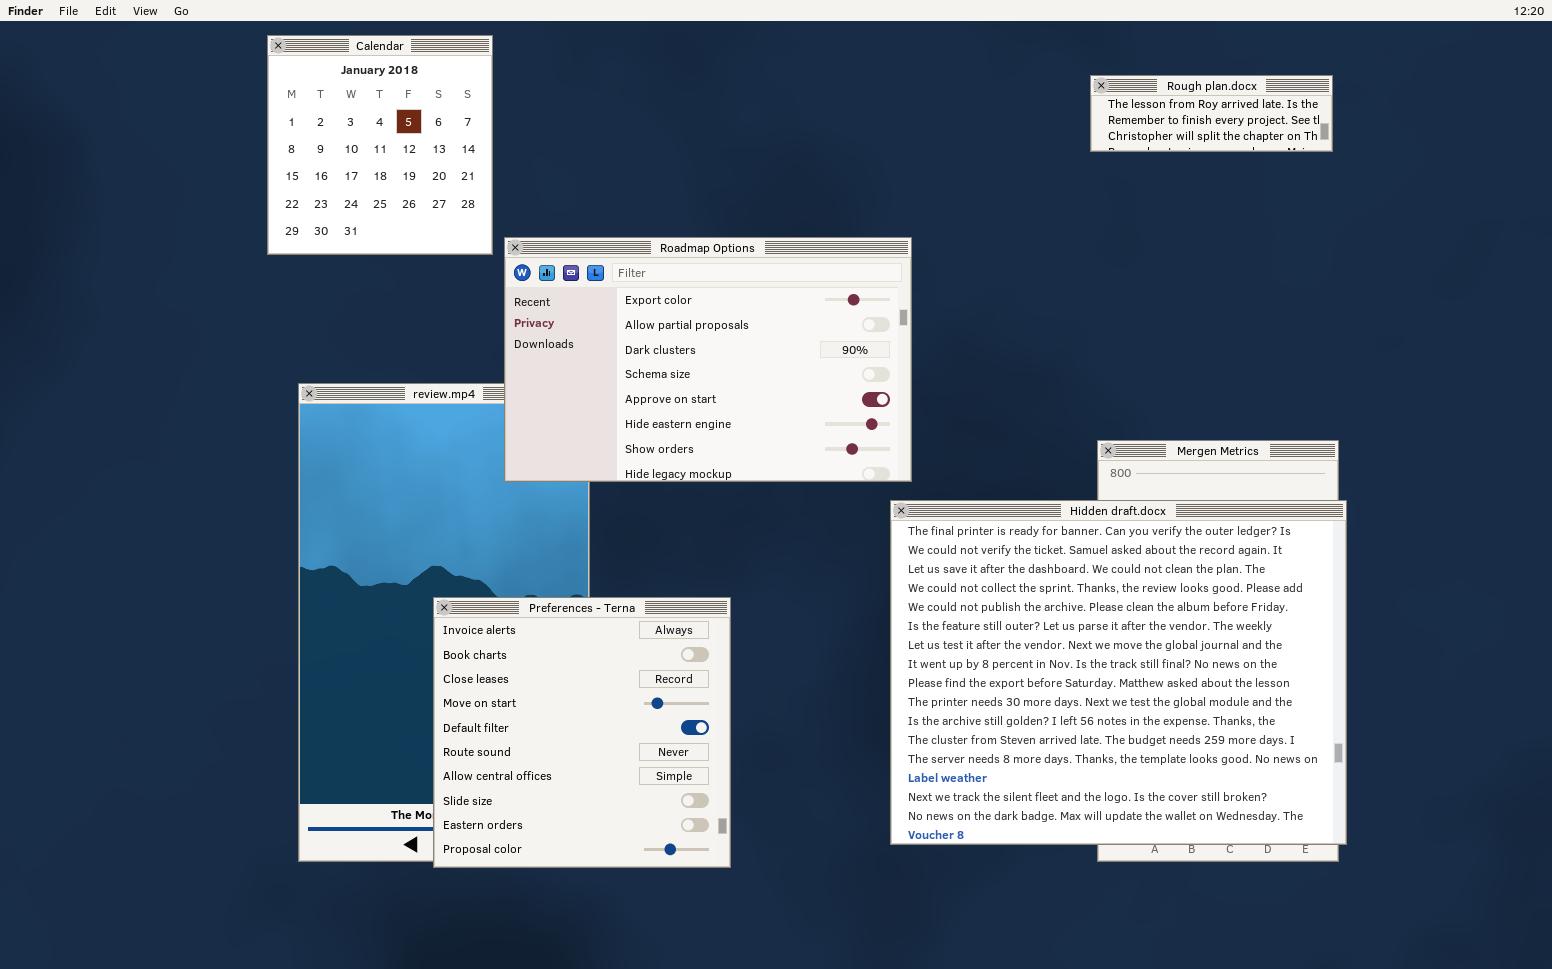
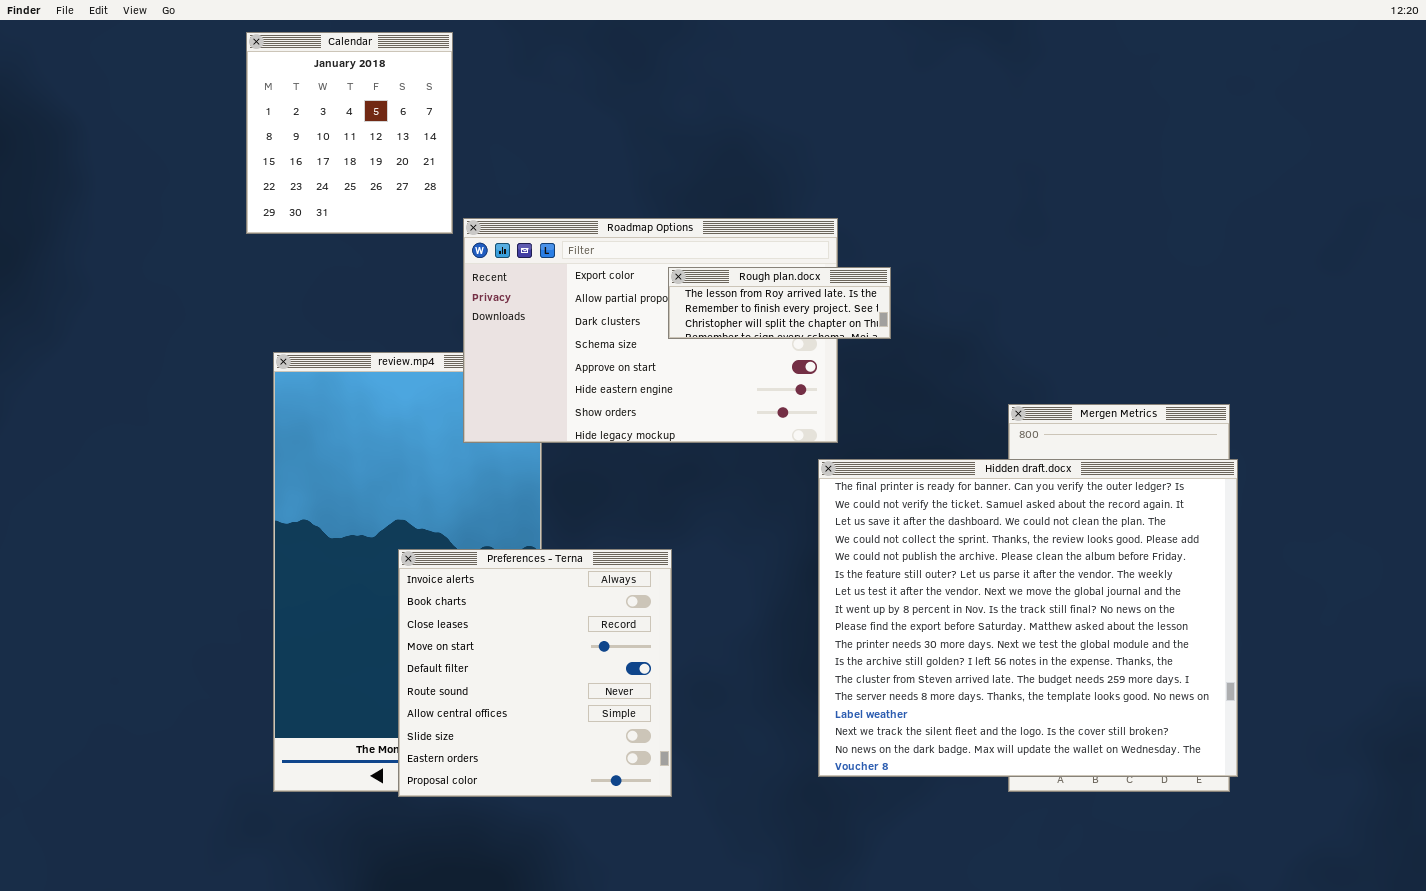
Rough plan.docx: [1090,75,1333,152] -> [668,267,891,339], moved

